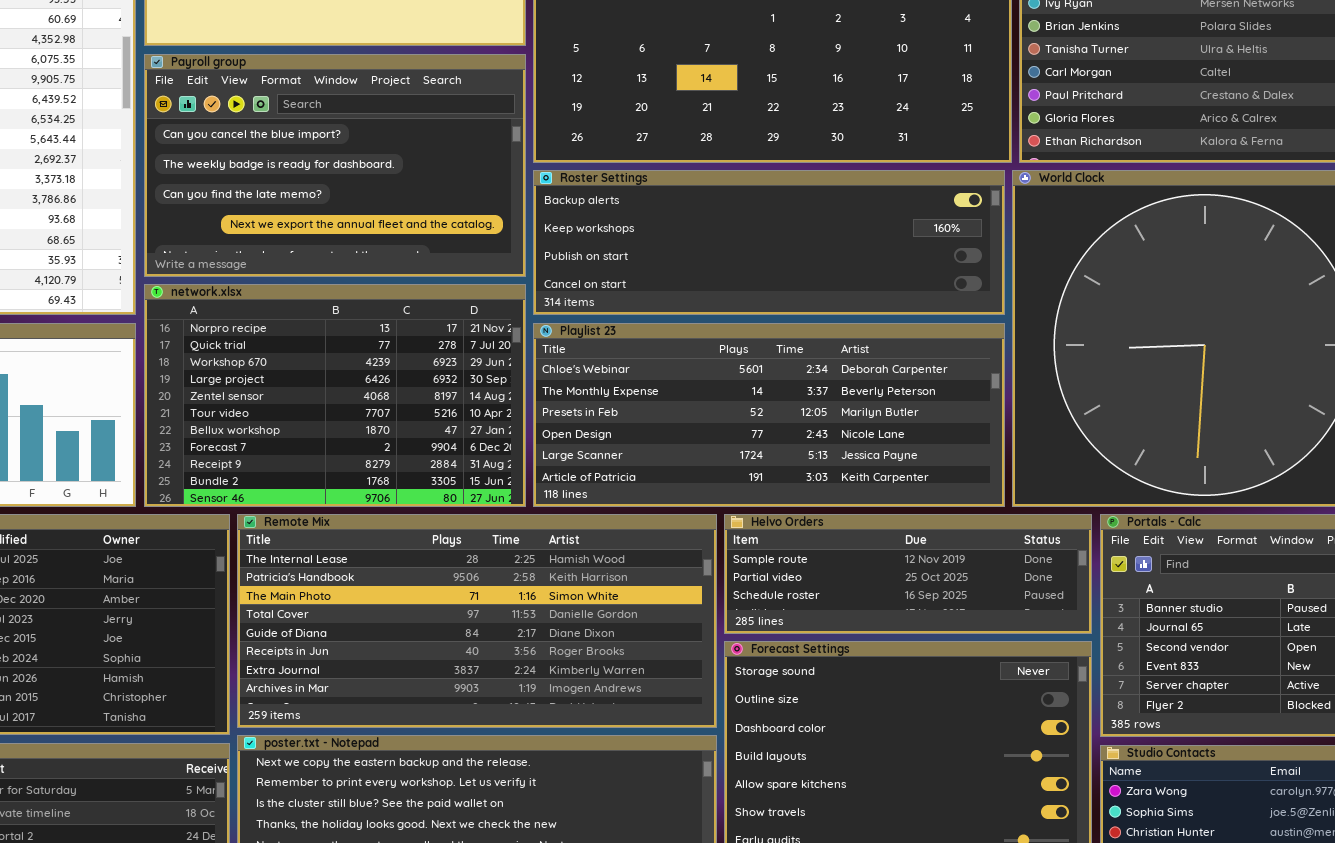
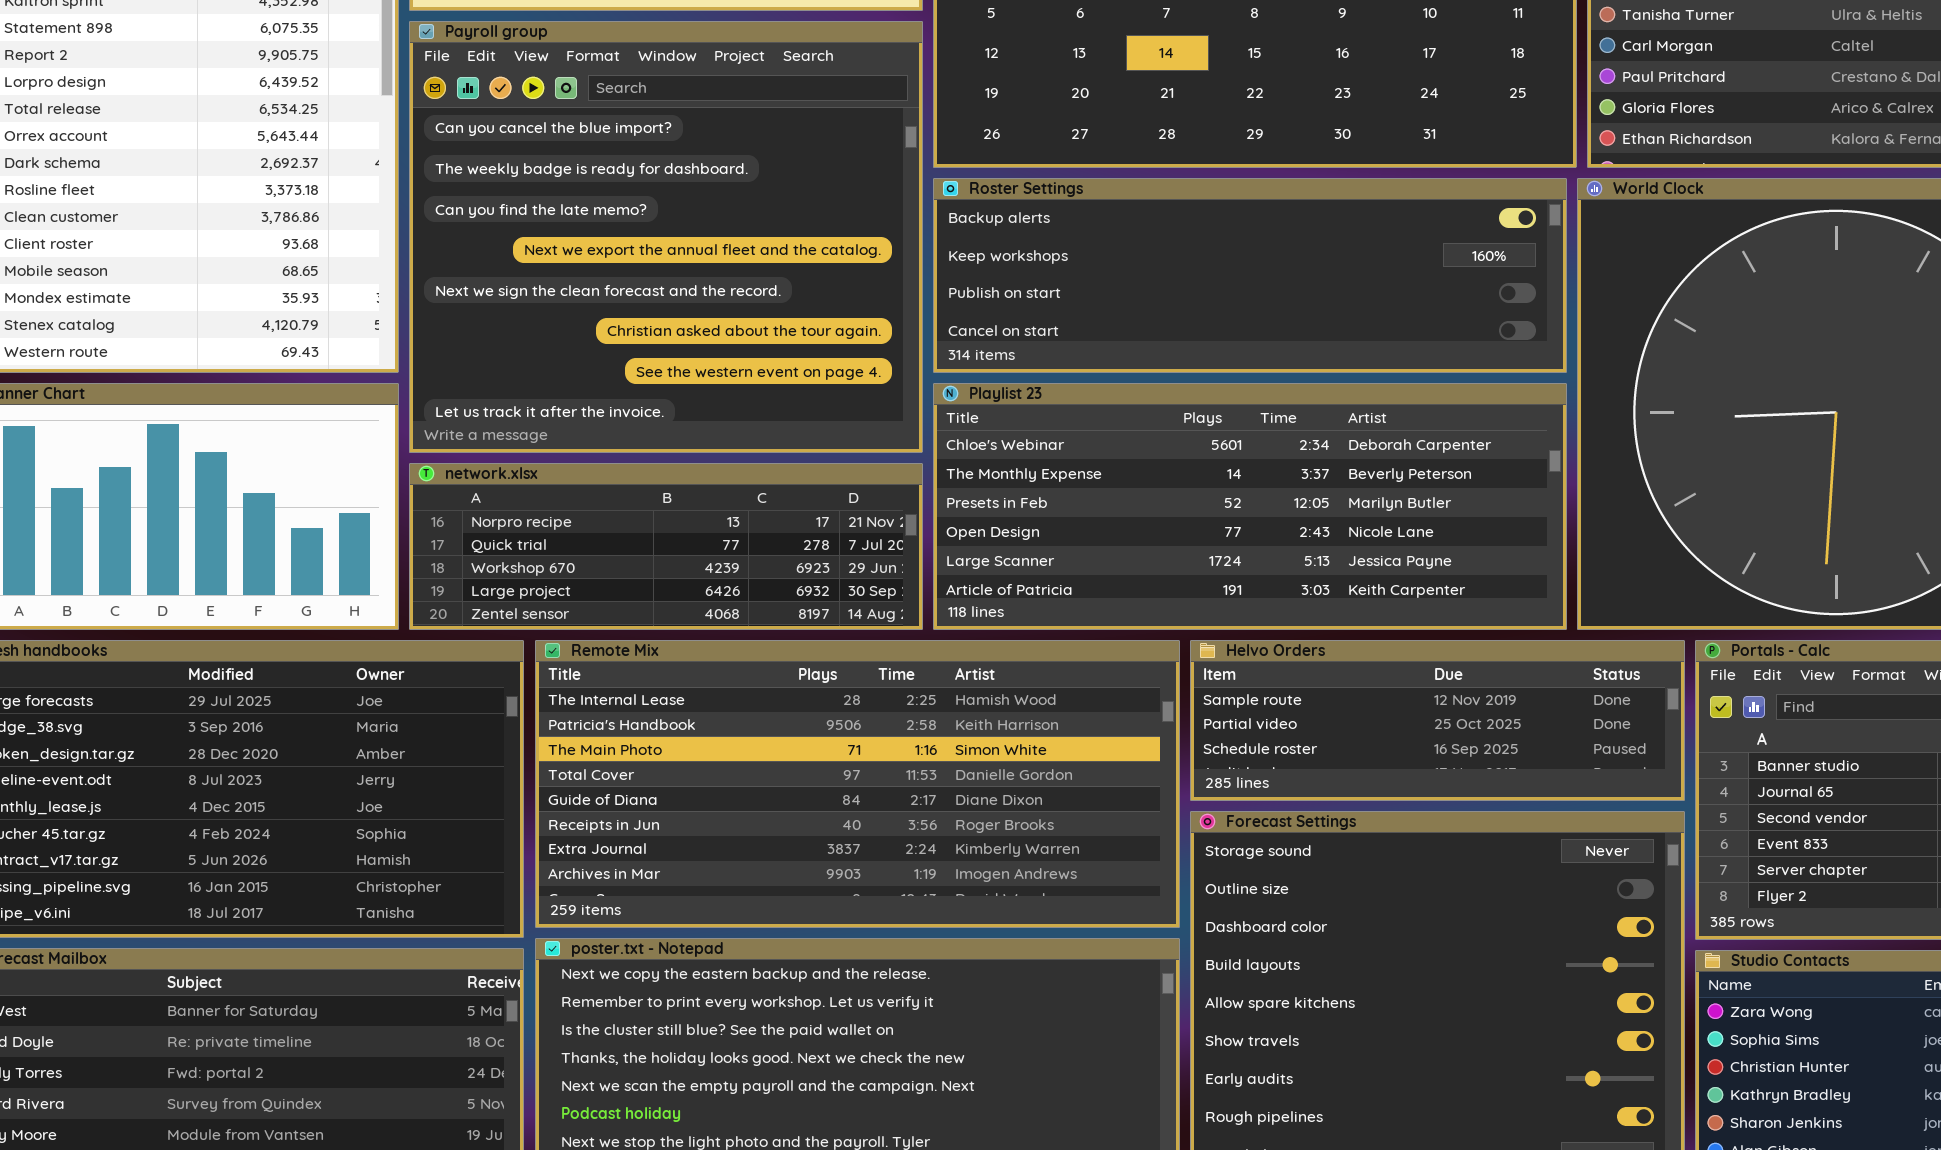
Payroll group: [144,54,526,277] -> [409,21,923,453], resized
network.xlsx: [144,284,526,507] -> [409,463,923,630], resized

